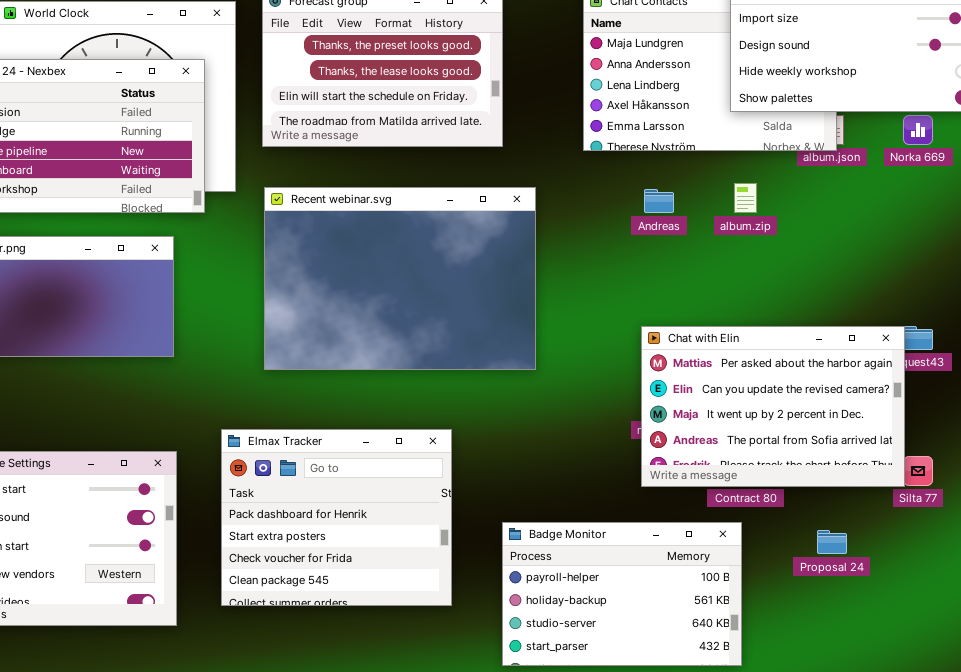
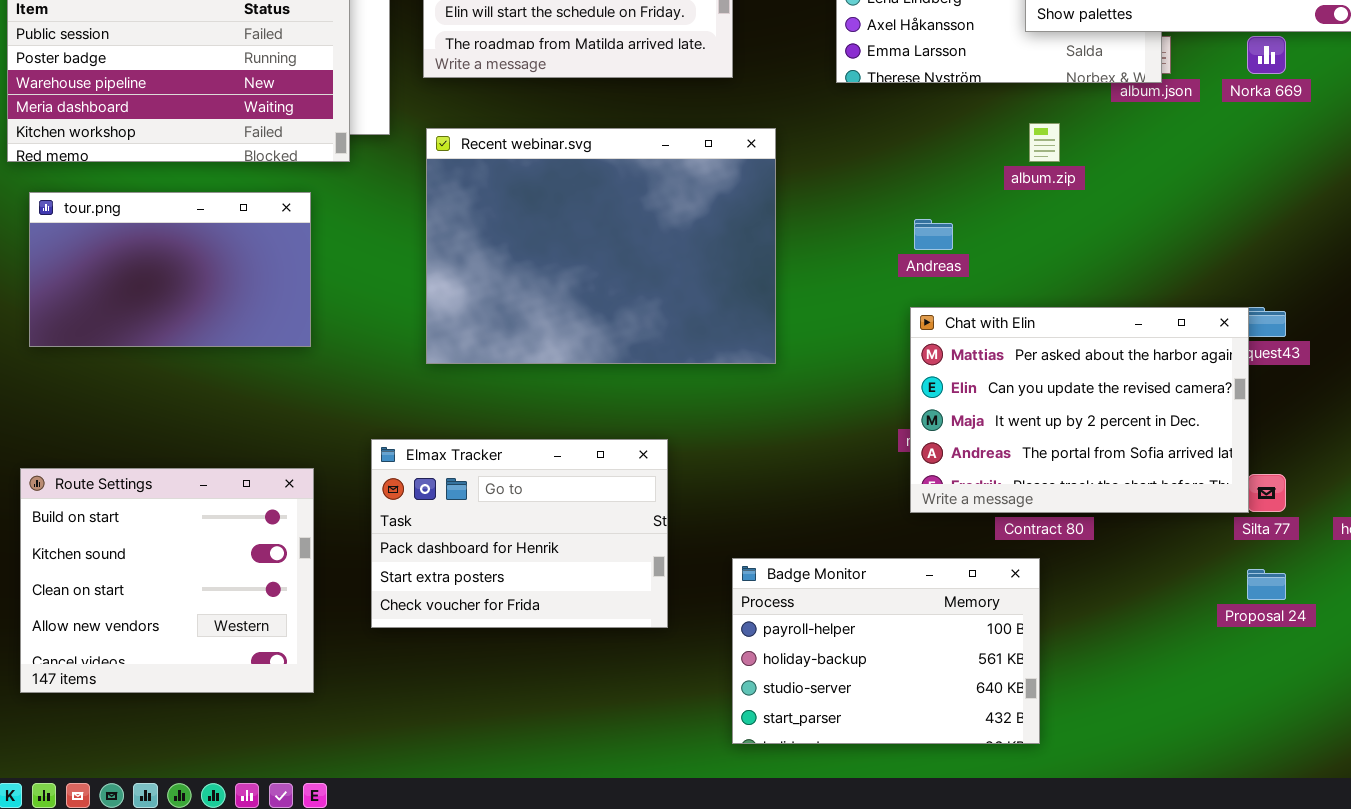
Andreas: [644,189,674,213] -> [914,219,953,250], moved
Elmax Tracker: [221,429,452,606] -> [371,439,668,628], resized
Proposal 24: [817,530,847,554] -> [1247,569,1286,600], moved

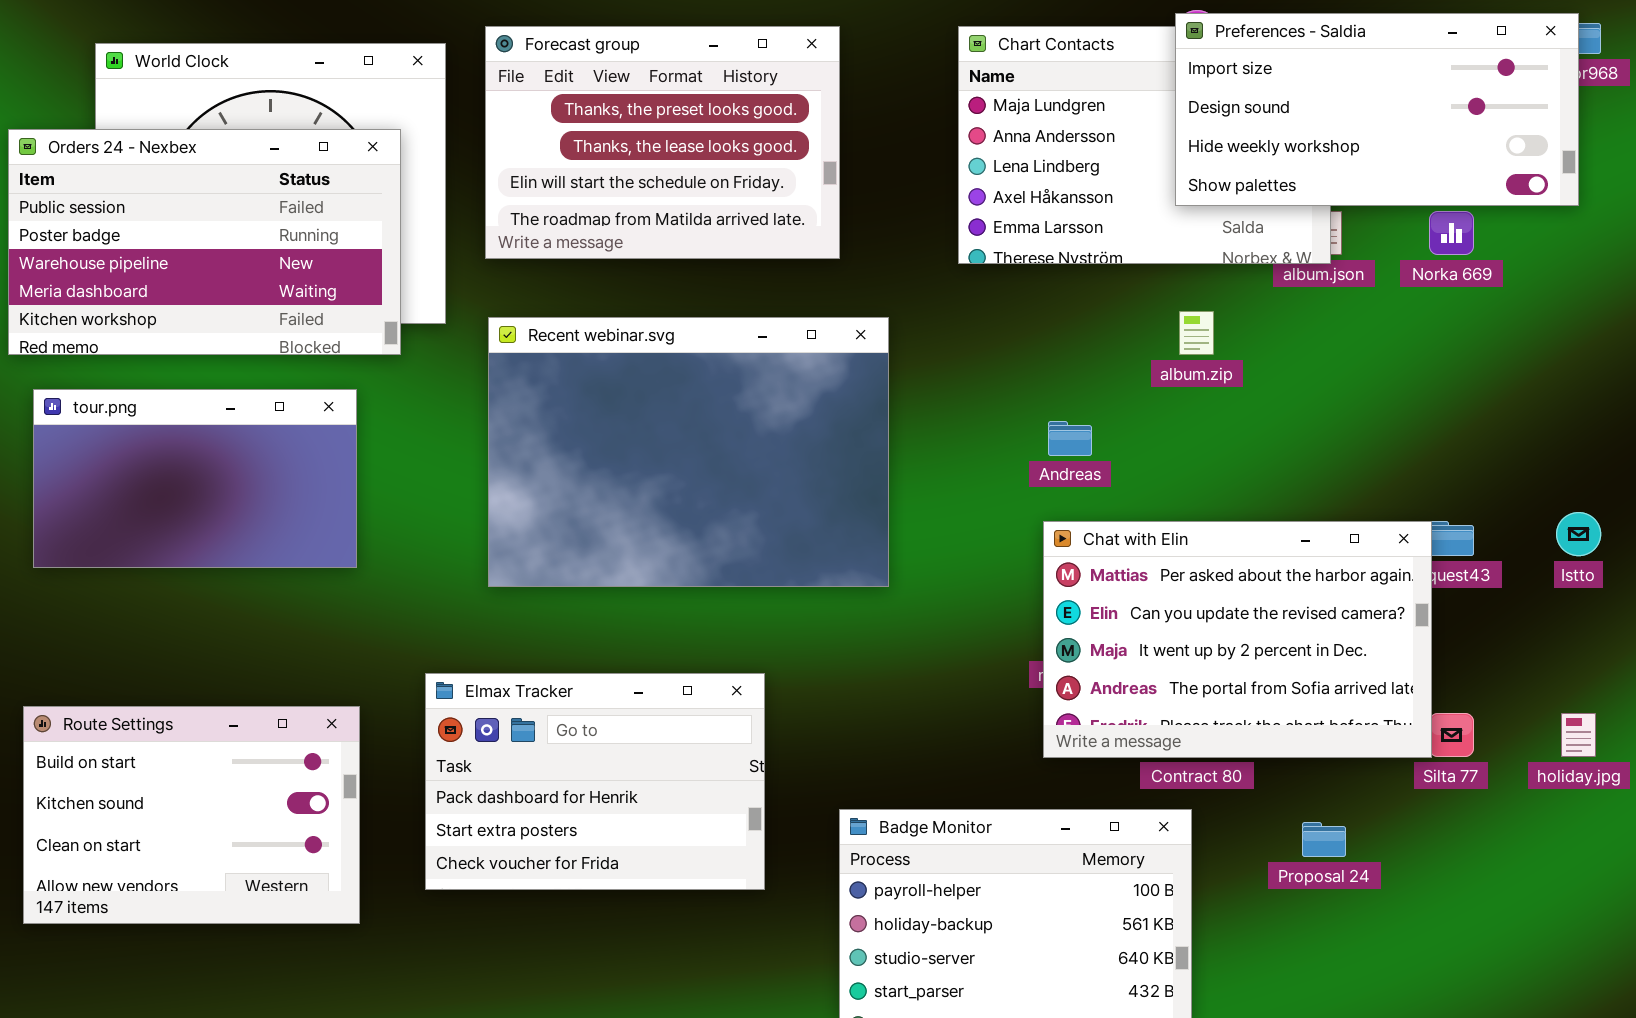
Route Settings: [20,468,314,693] -> [23,706,360,924], resized
Proposal 24: [1247,569,1286,600] -> [1302,822,1346,857], moved

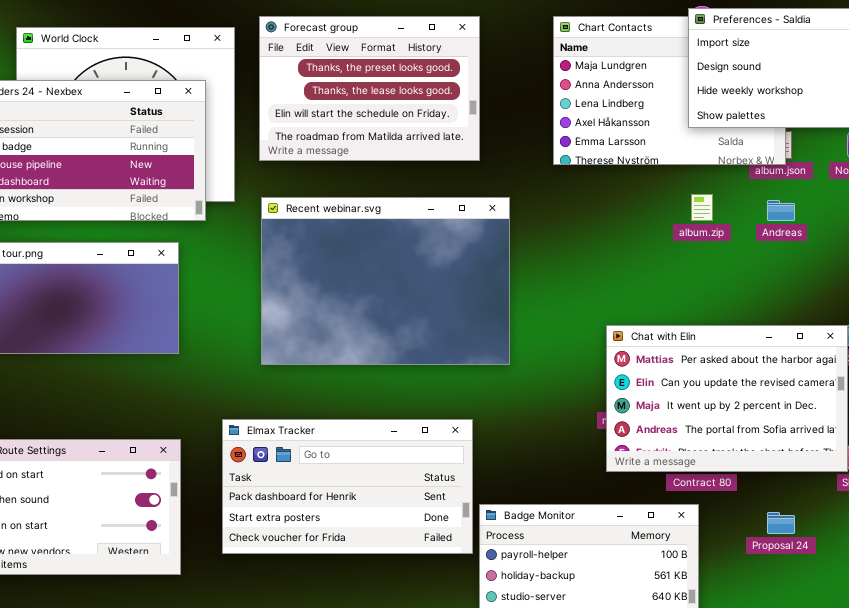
Andreas: [1048,421,1092,456] -> [767,200,795,221], moved
Elmax Tracker: [425,673,765,890] -> [222,419,473,554], resized

